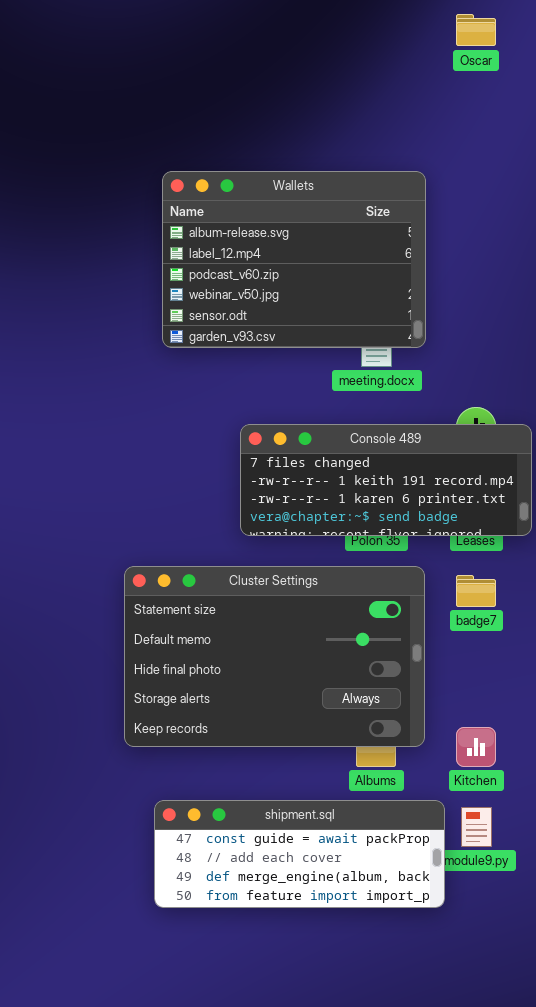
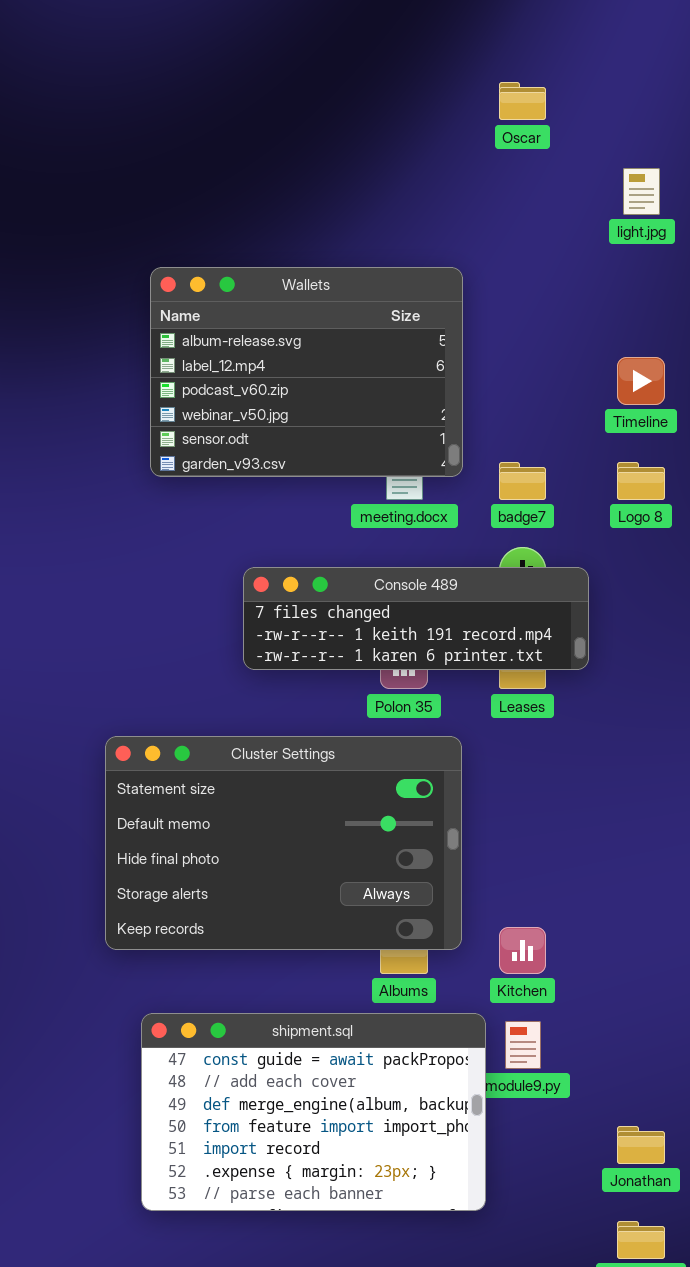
Console 489: [240,424,532,536] -> [243,567,589,670], resized
badge7: [456,575,496,607] -> [499,462,546,500], moved
shipment.sql: [154,800,445,908] -> [141,1013,486,1211], resized

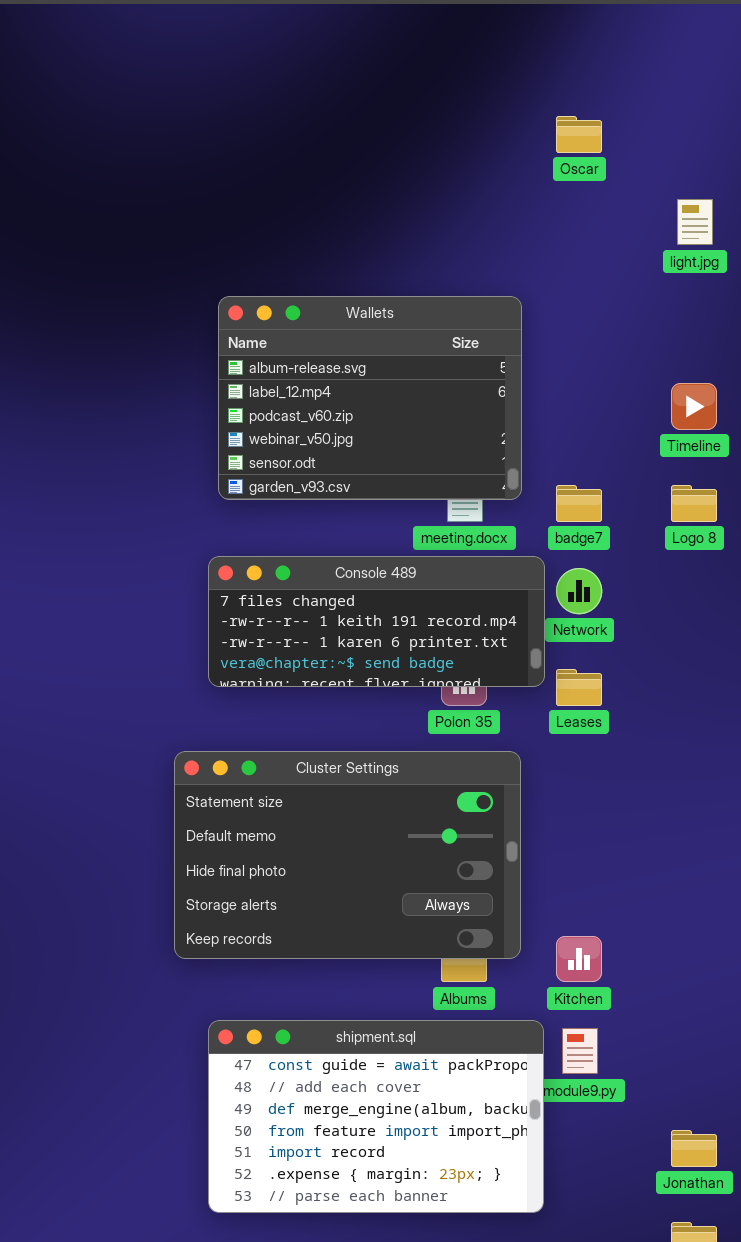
Console 489: [243,567,589,670] -> [208,556,545,687], moved, resized

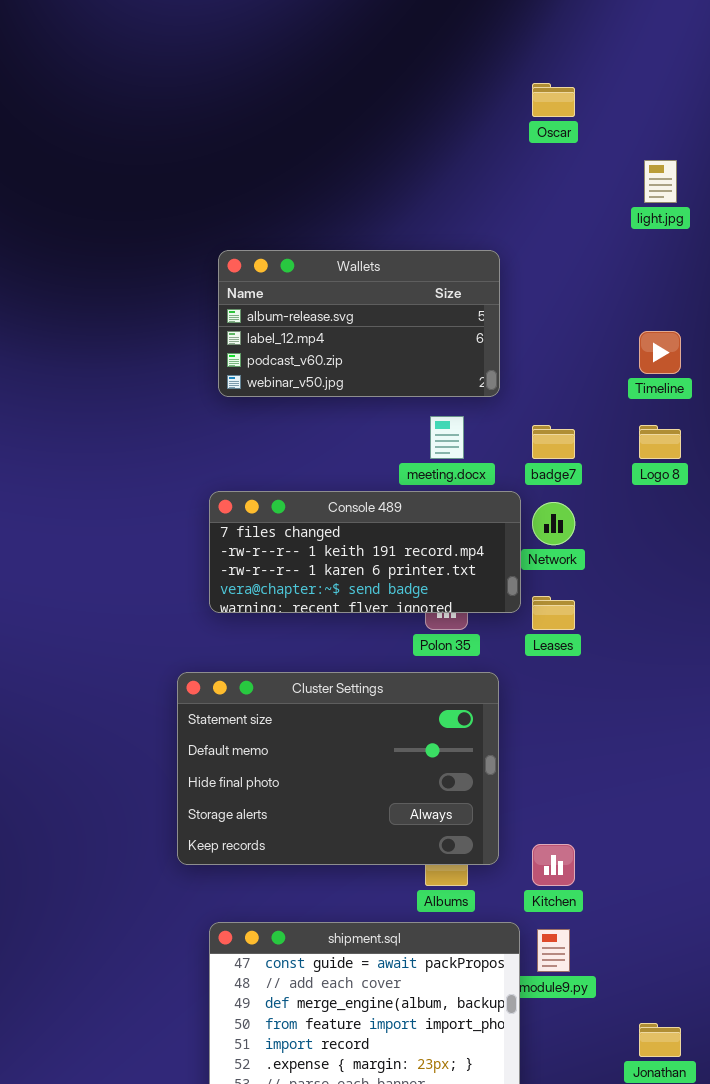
Wallets: [218,296,522,500] -> [218,250,500,397], resized

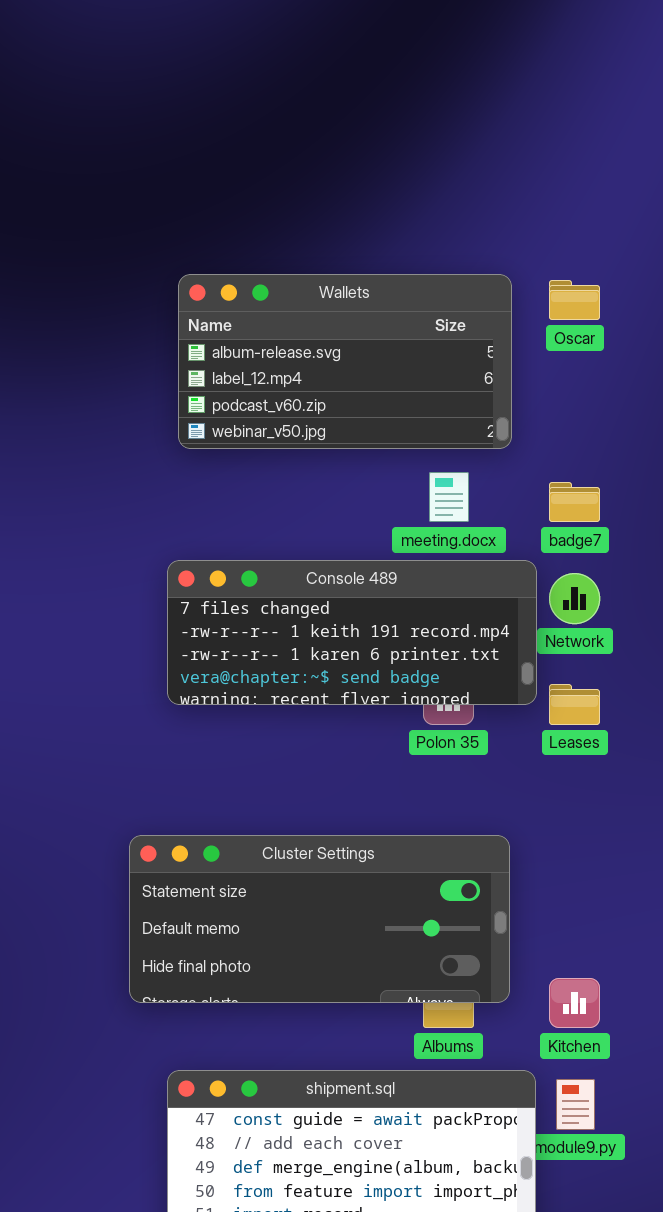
Oscar: [532,83,575,117] -> [549,280,600,320], moved
Cluster Settings: [177,672,499,865] -> [129,835,510,1003], resized

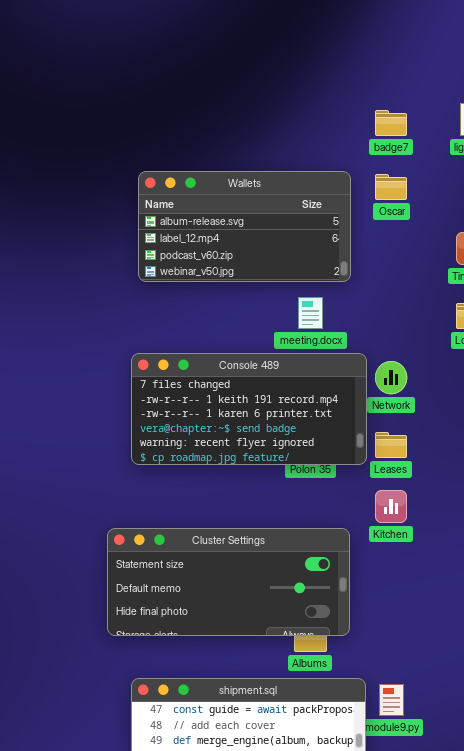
badge7: [549,482,600,522] -> [375,110,407,136], moved
Console 489: [167,560,537,705] -> [131,353,367,465], resized
Kitchen: [549,978,600,1028] -> [375,490,407,523], moved

